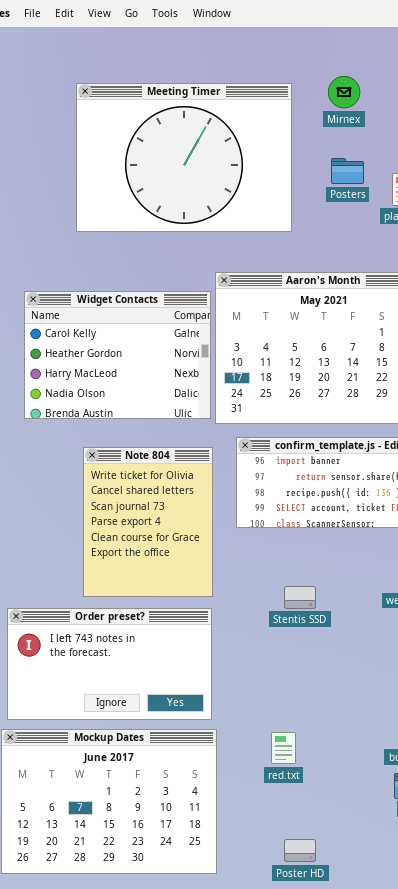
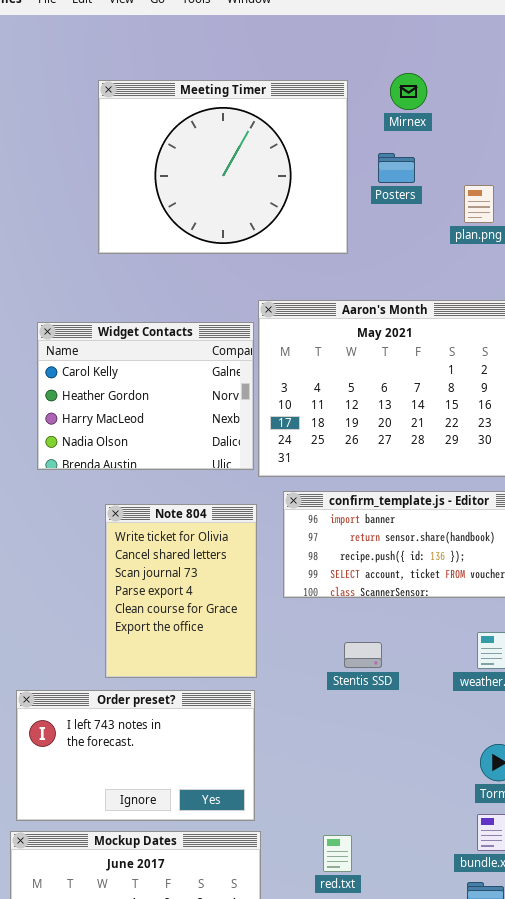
Posters: [331,158,364,184] -> [378,153,415,183], moved
Stentis SSD: [284,586,316,609] -> [344,642,382,668], moved

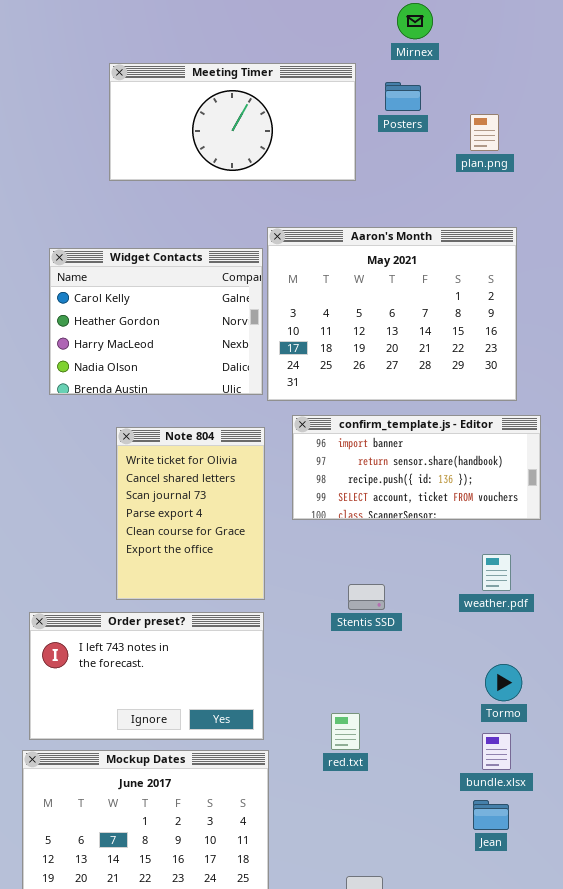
Meeting Timer: [98,80,348,254] -> [109,63,356,181], resized
Stentis SSD: [344,642,382,668] -> [348,584,385,610], moved
red.txt: [323,835,352,872] -> [331,713,360,750], moved

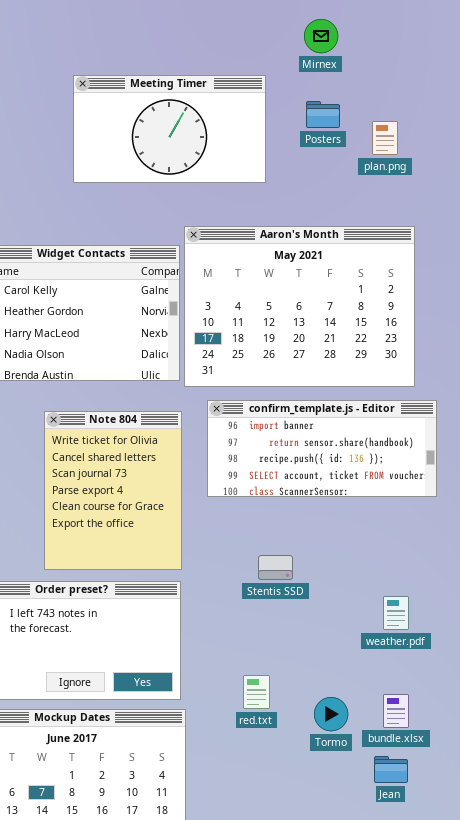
Meeting Timer: [109,63,356,181] -> [73,75,266,183], resized
Posters: [385,82,421,111] -> [306,101,340,128], moved
weather.pdf: [482,554,511,591] -> [383,596,409,630], moved
Tormo: [485,664,522,701] -> [314,697,348,731], moved

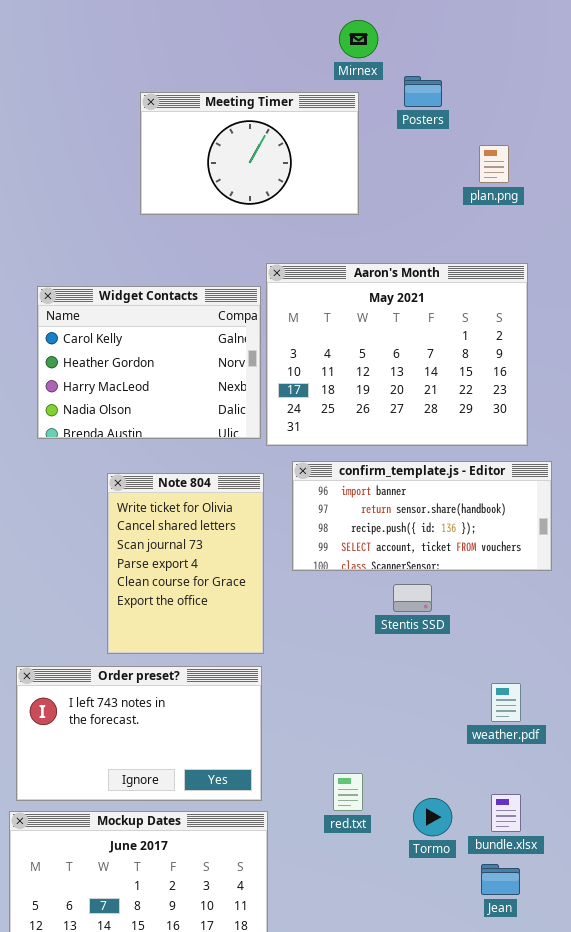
Mirnex: [304,19,338,53] -> [339,20,378,58], moved
Posters: [306,101,340,128] -> [404,76,442,107], moved
Stentis SSD: [258,555,293,580] -> [393,584,432,612], moved

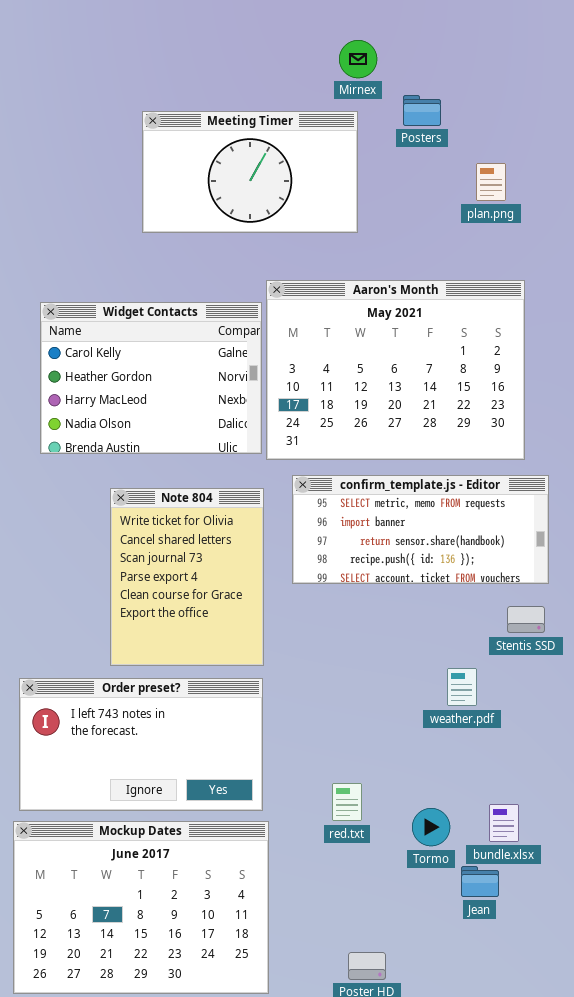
confirm_template.js - Editor: [292,461,552,571] -> [292,475,549,584], scrolled up 1 row
Stentis SSD: [393,584,432,612] -> [507,606,545,633], moved
weather.pdf: [491,683,521,722] -> [447,668,477,706], moved
Jean: [481,864,520,895] -> [461,866,499,897], moved

